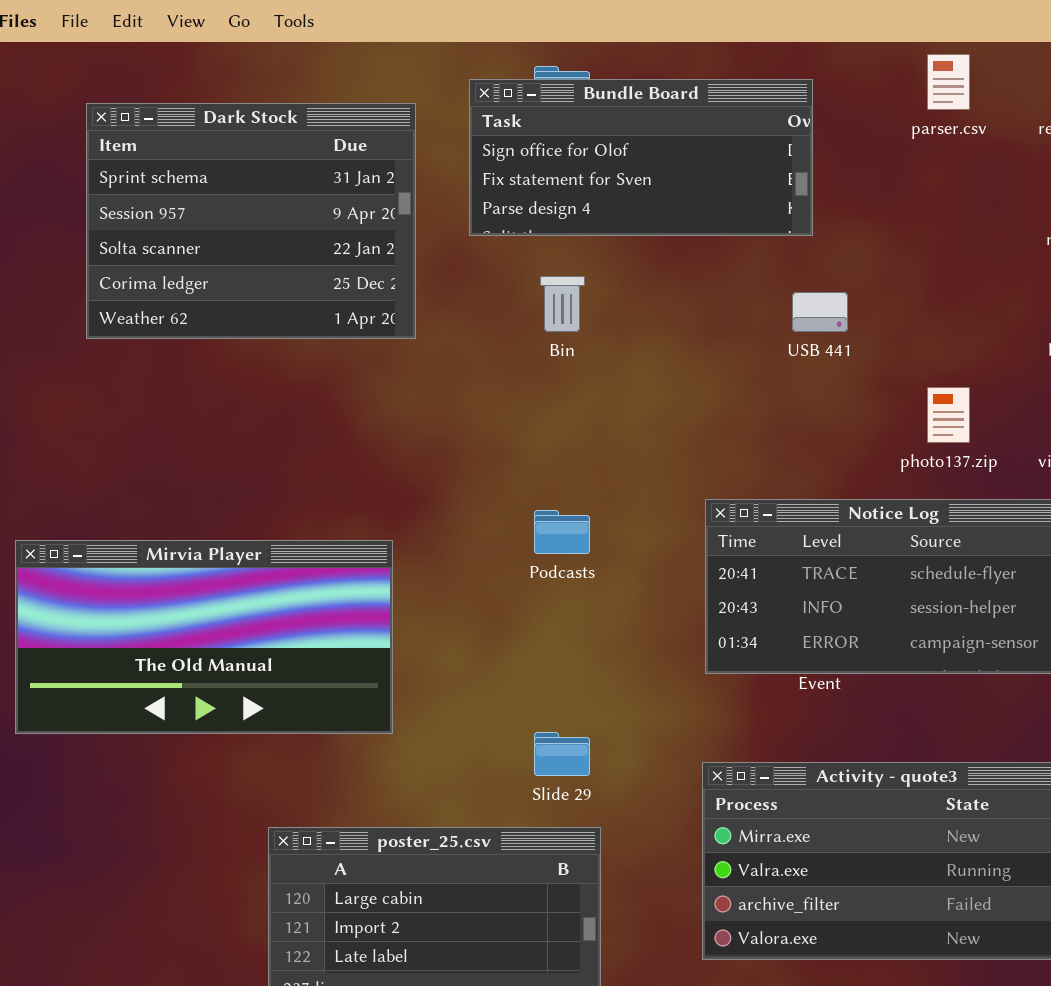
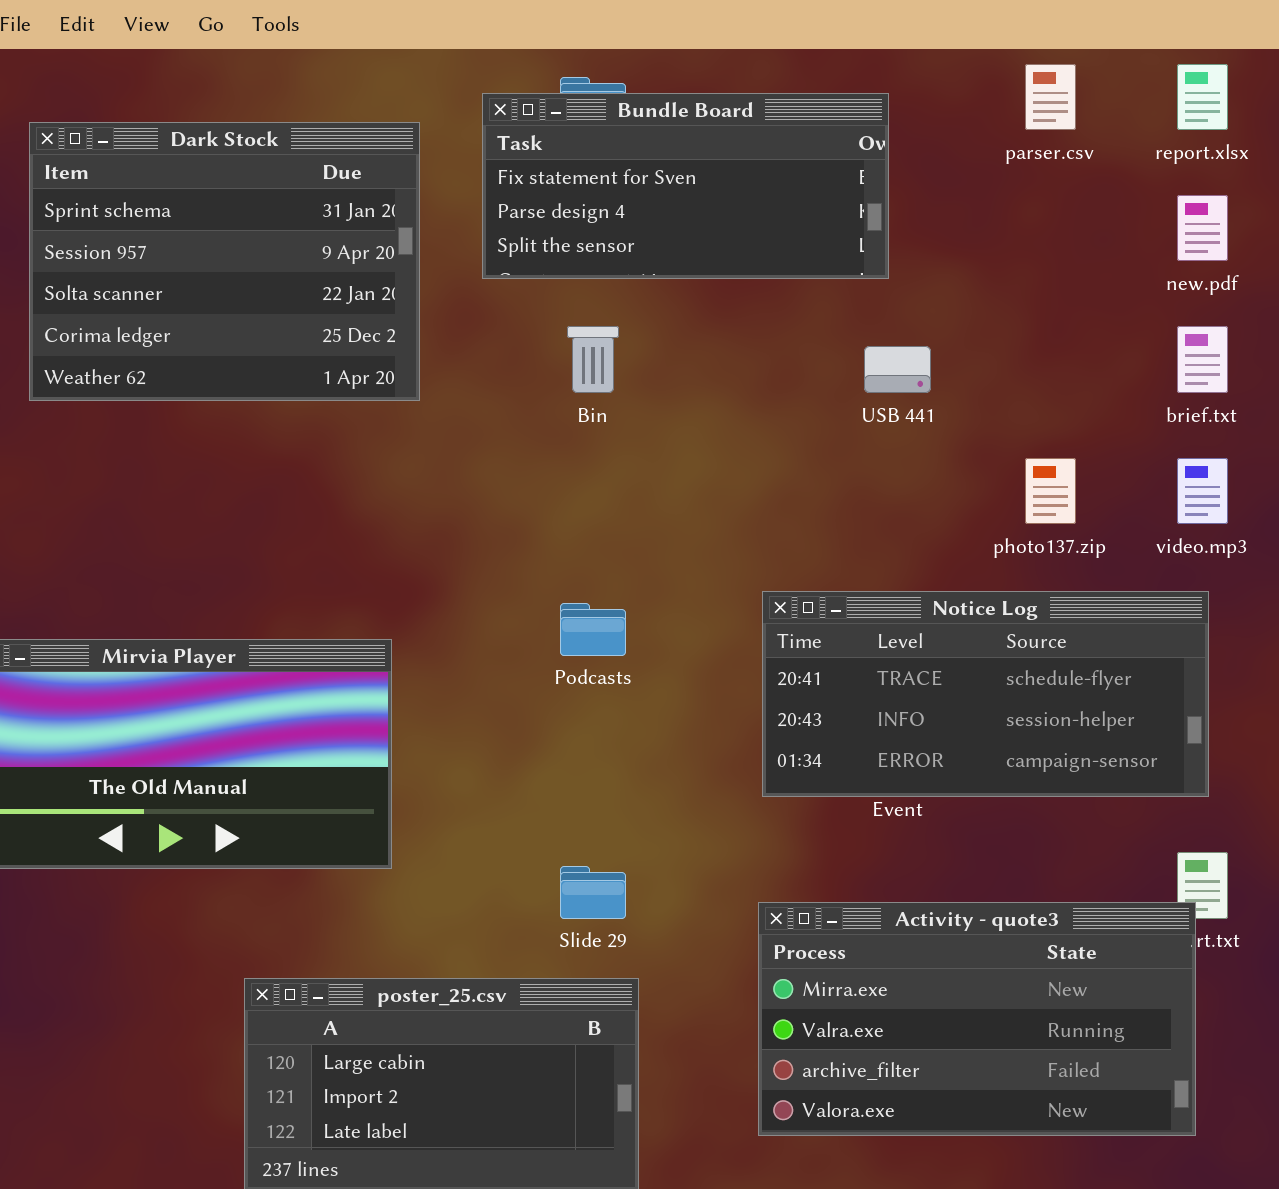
Bundle Board: [469,79,813,236] -> [482,93,889,279], scrolled down 1 row

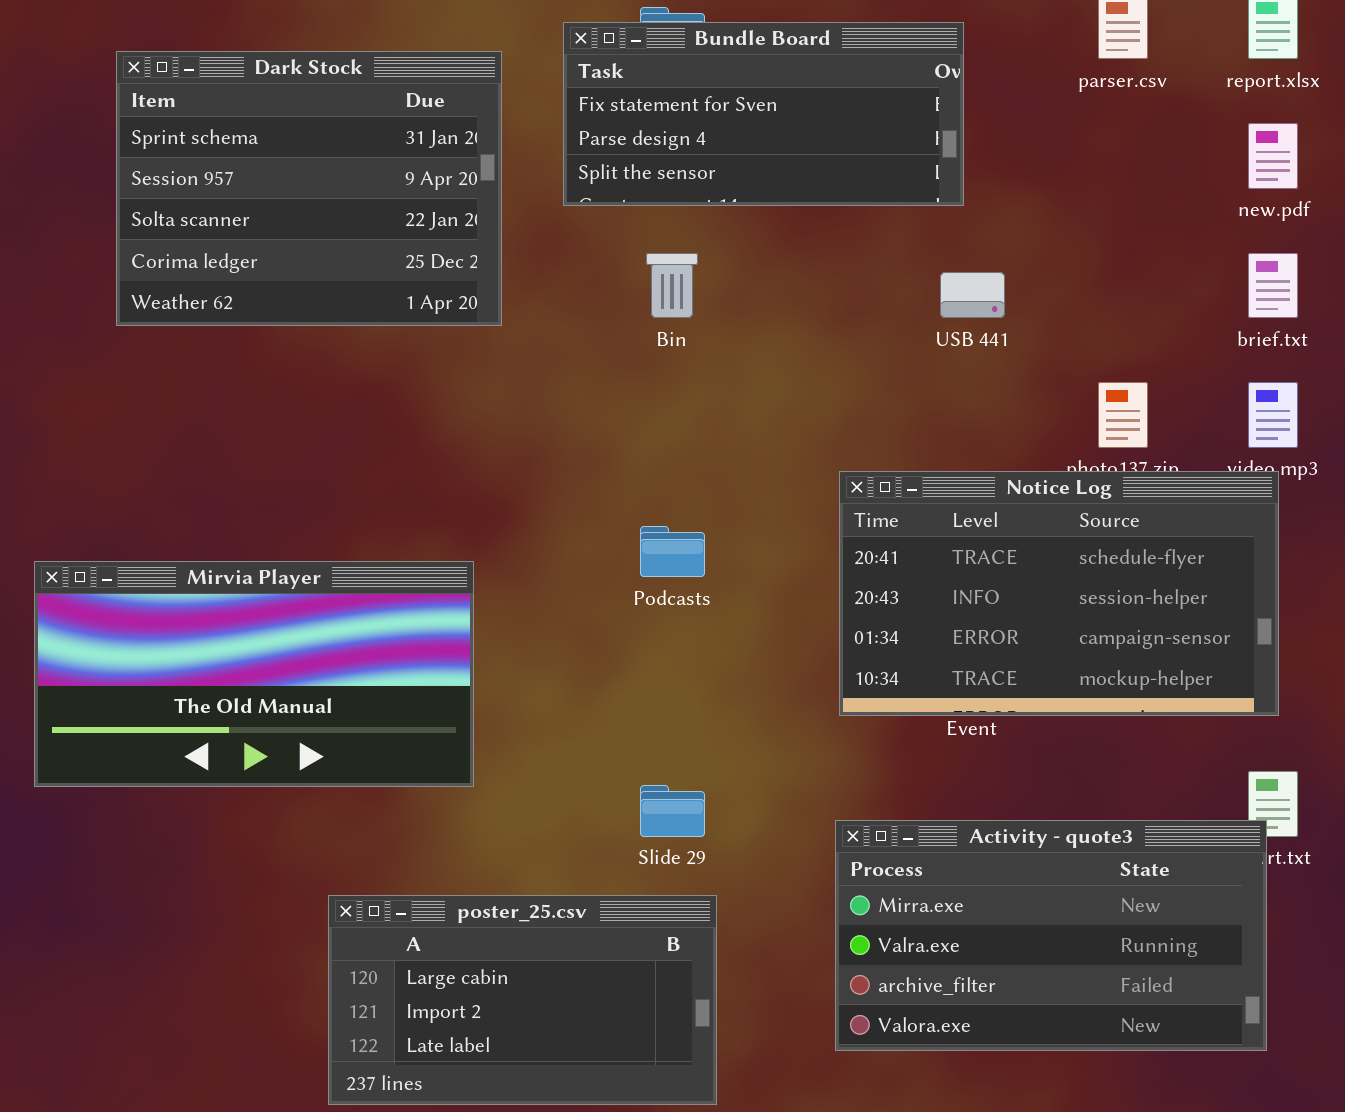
Notice Log: [762,591,1209,797] -> [839,471,1279,716], resized

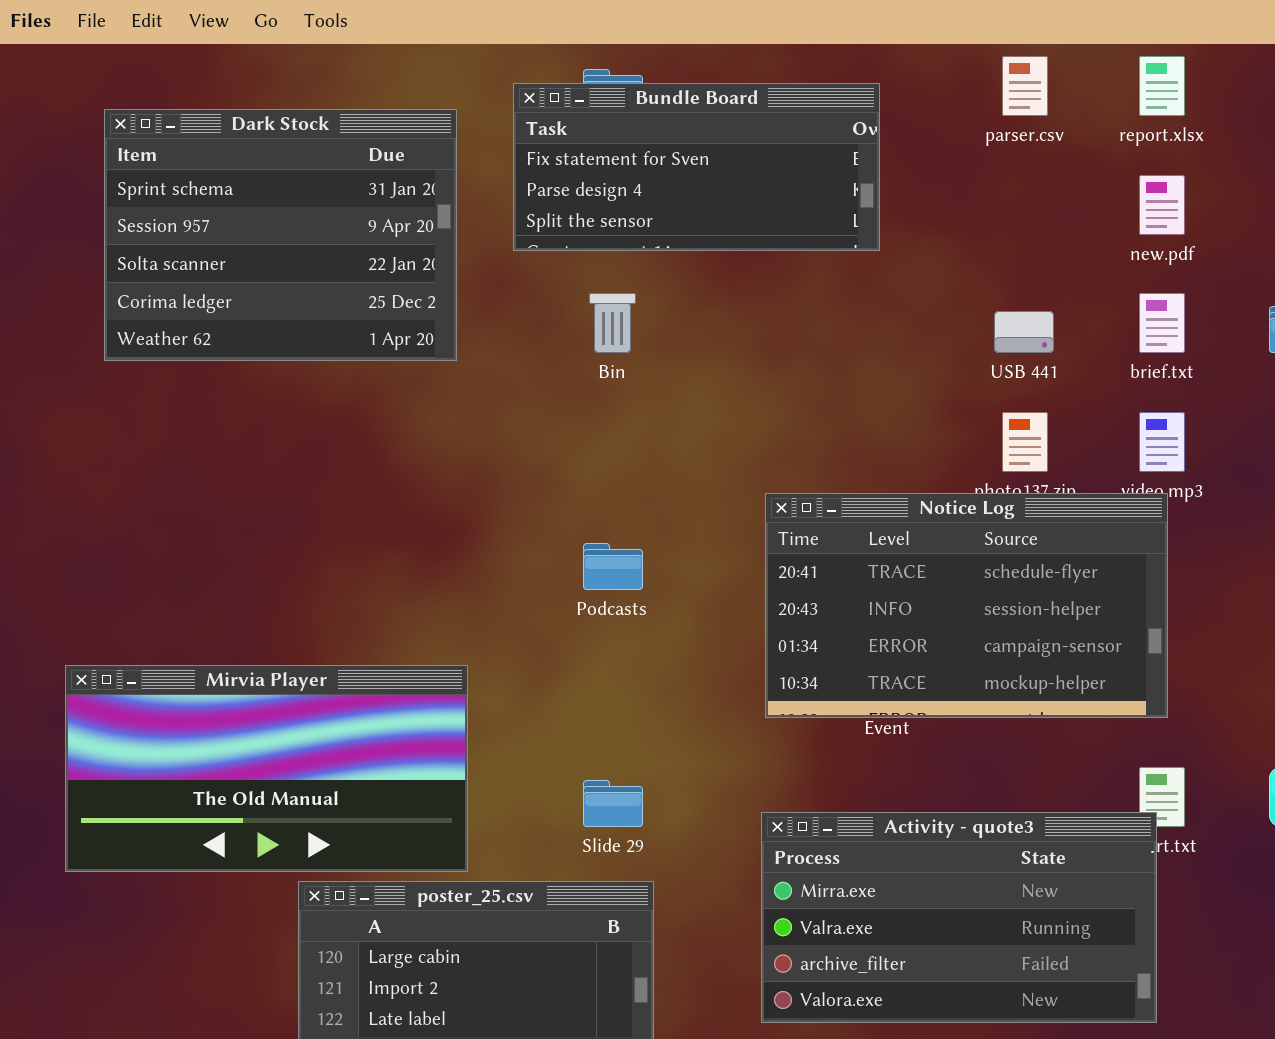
USB 441: [940,272,1005,318] -> [994,311,1054,353], moved
Mirvia Player: [34,561,474,787] -> [65,665,468,872], moved

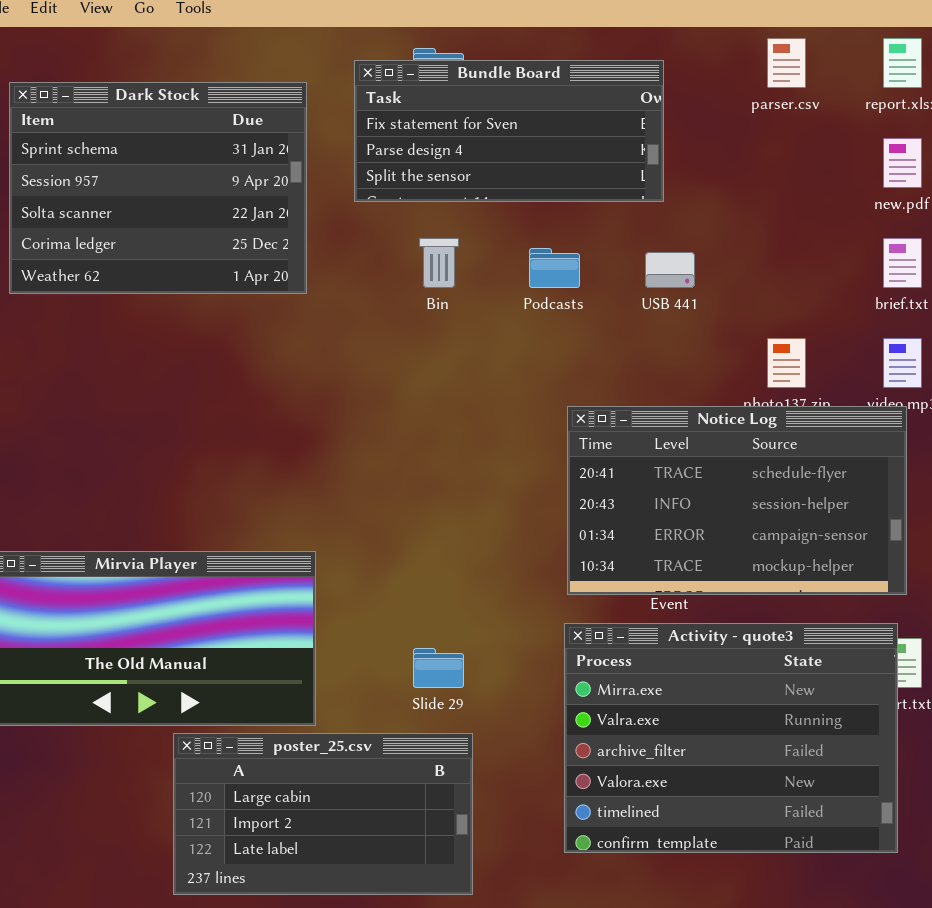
USB 441: [994,311,1054,353] -> [645,252,695,288], moved
Podcasts: [583,543,643,590] -> [529,248,580,288], moved
Activity - quote3: [761,812,1157,1023] -> [564,623,898,853], resized

